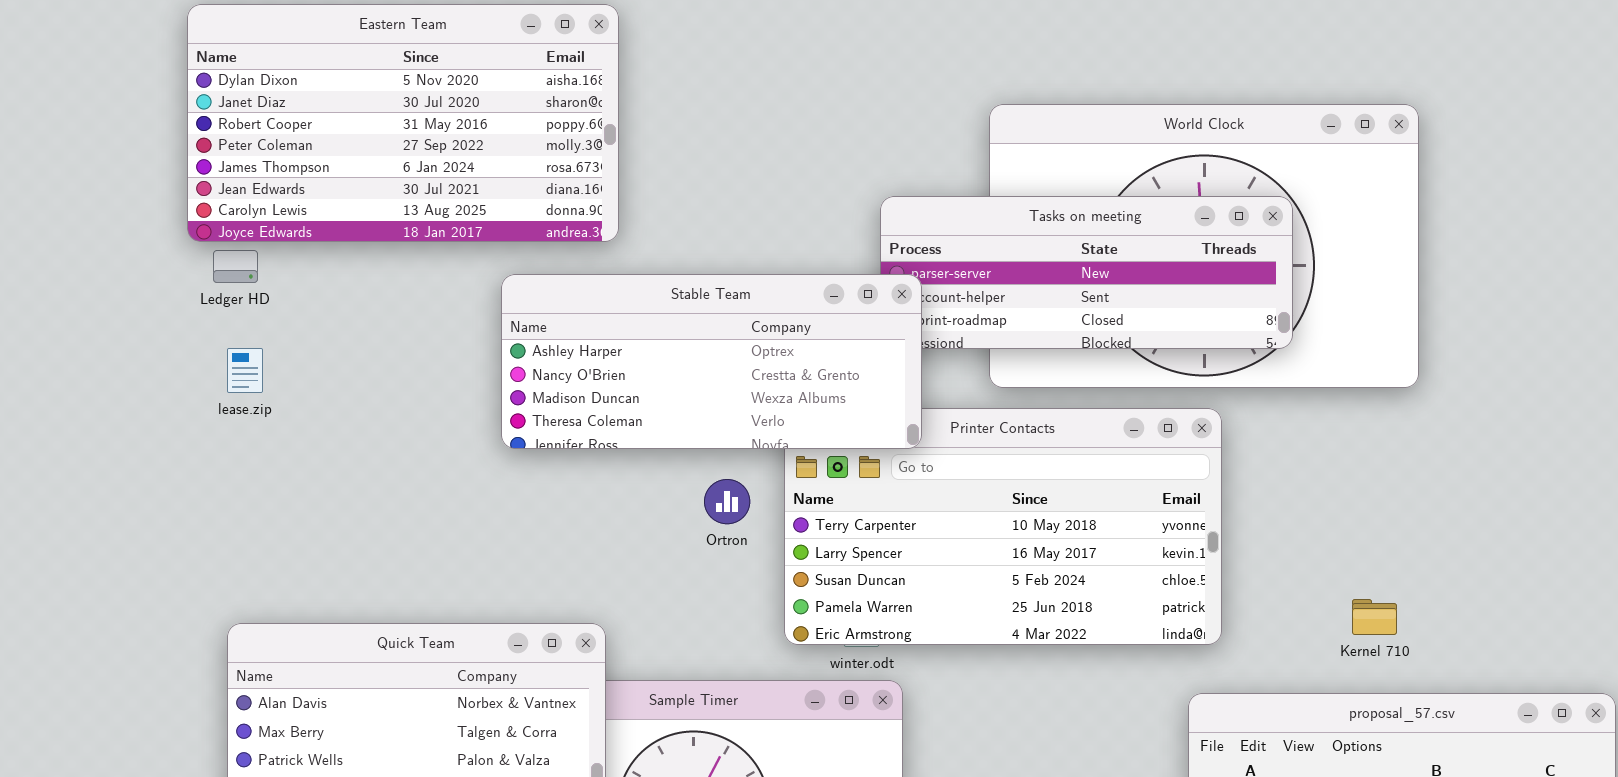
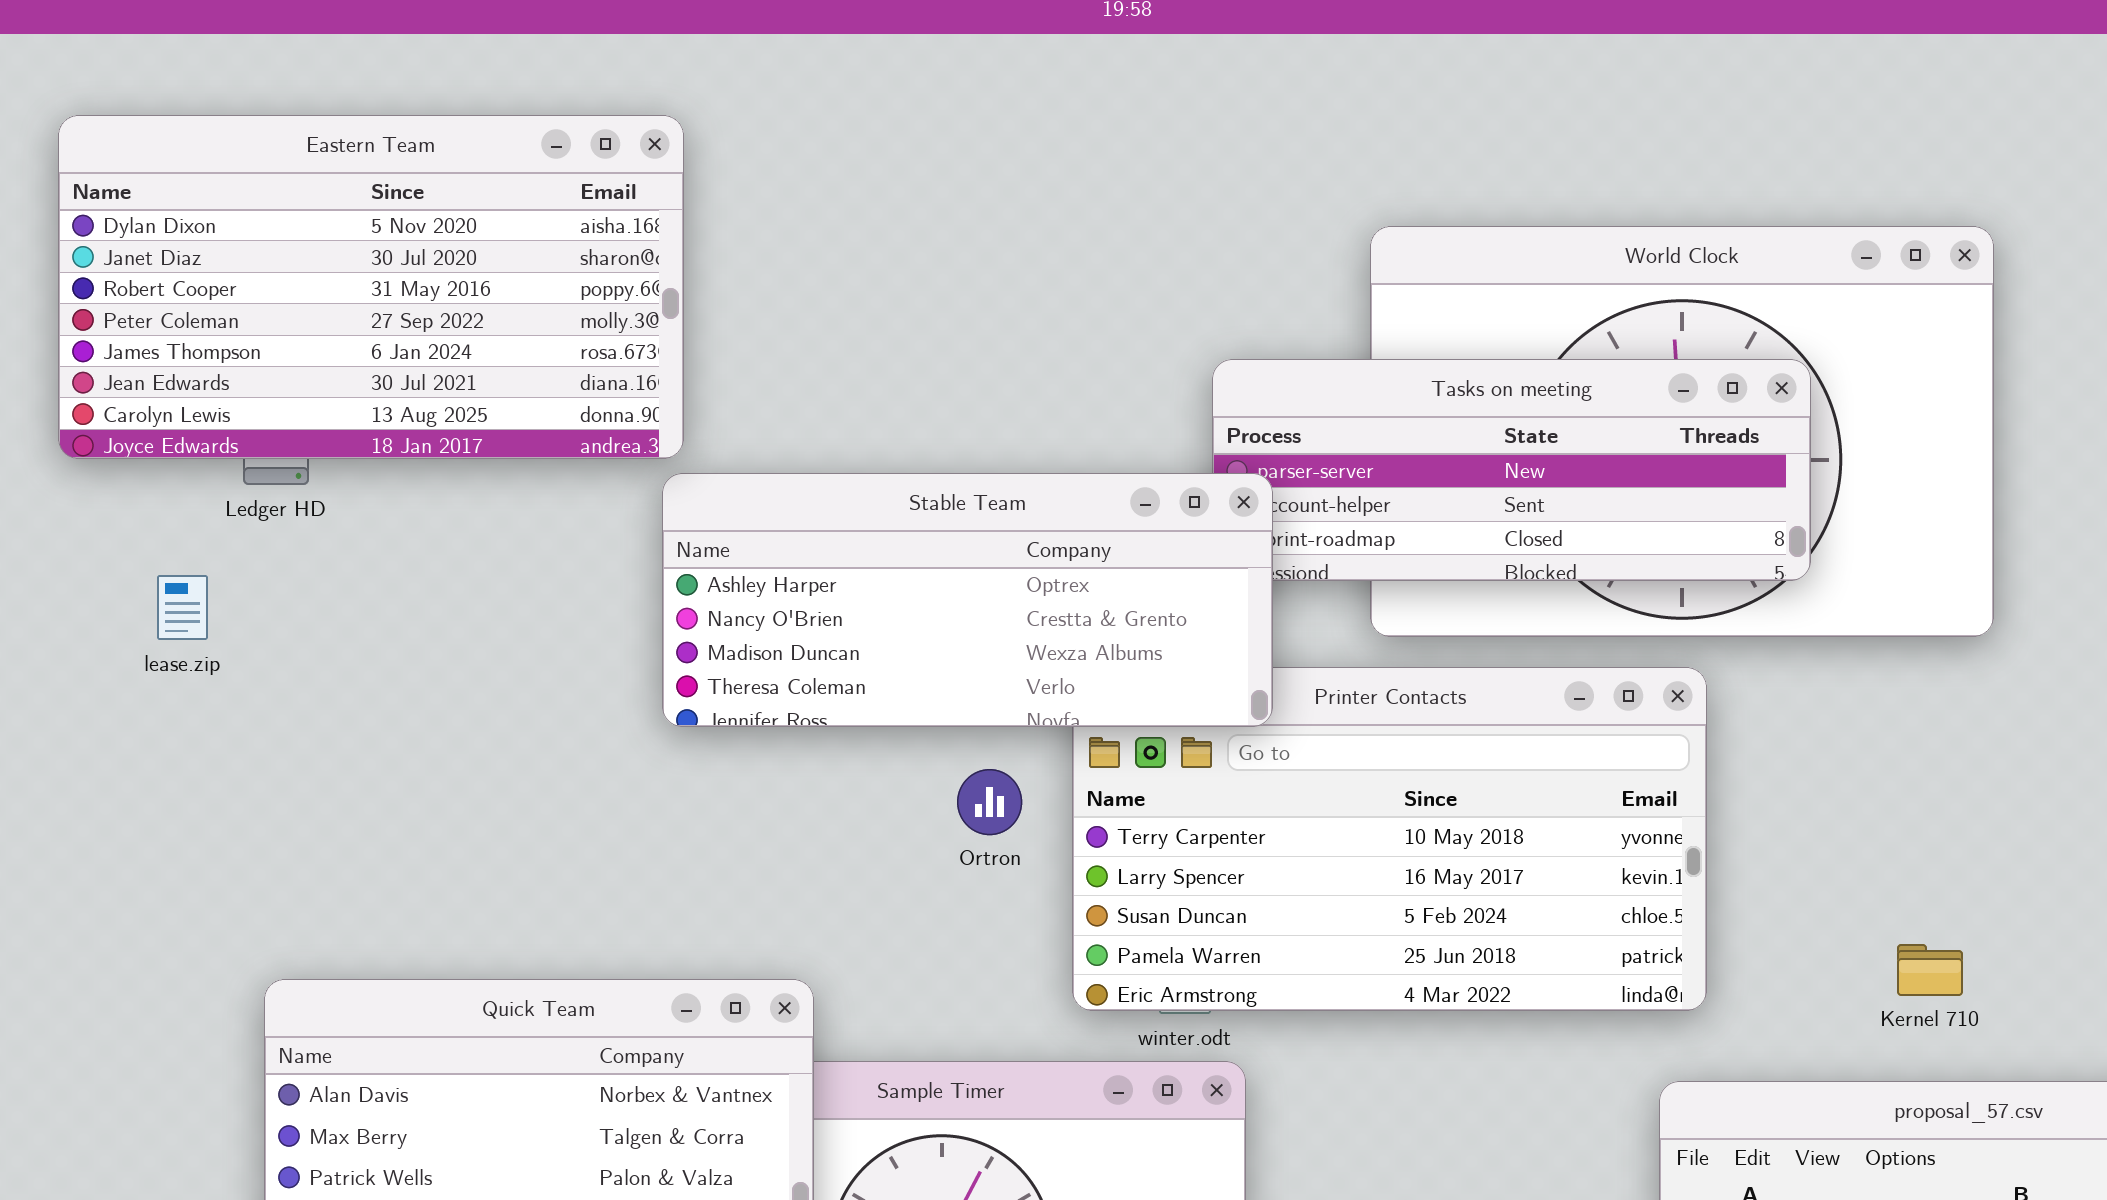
Eastern Team: [187,4,619,242] -> [58,115,684,459], moved
lease.zip: [227,348,263,393] -> [157,575,208,640], moved

